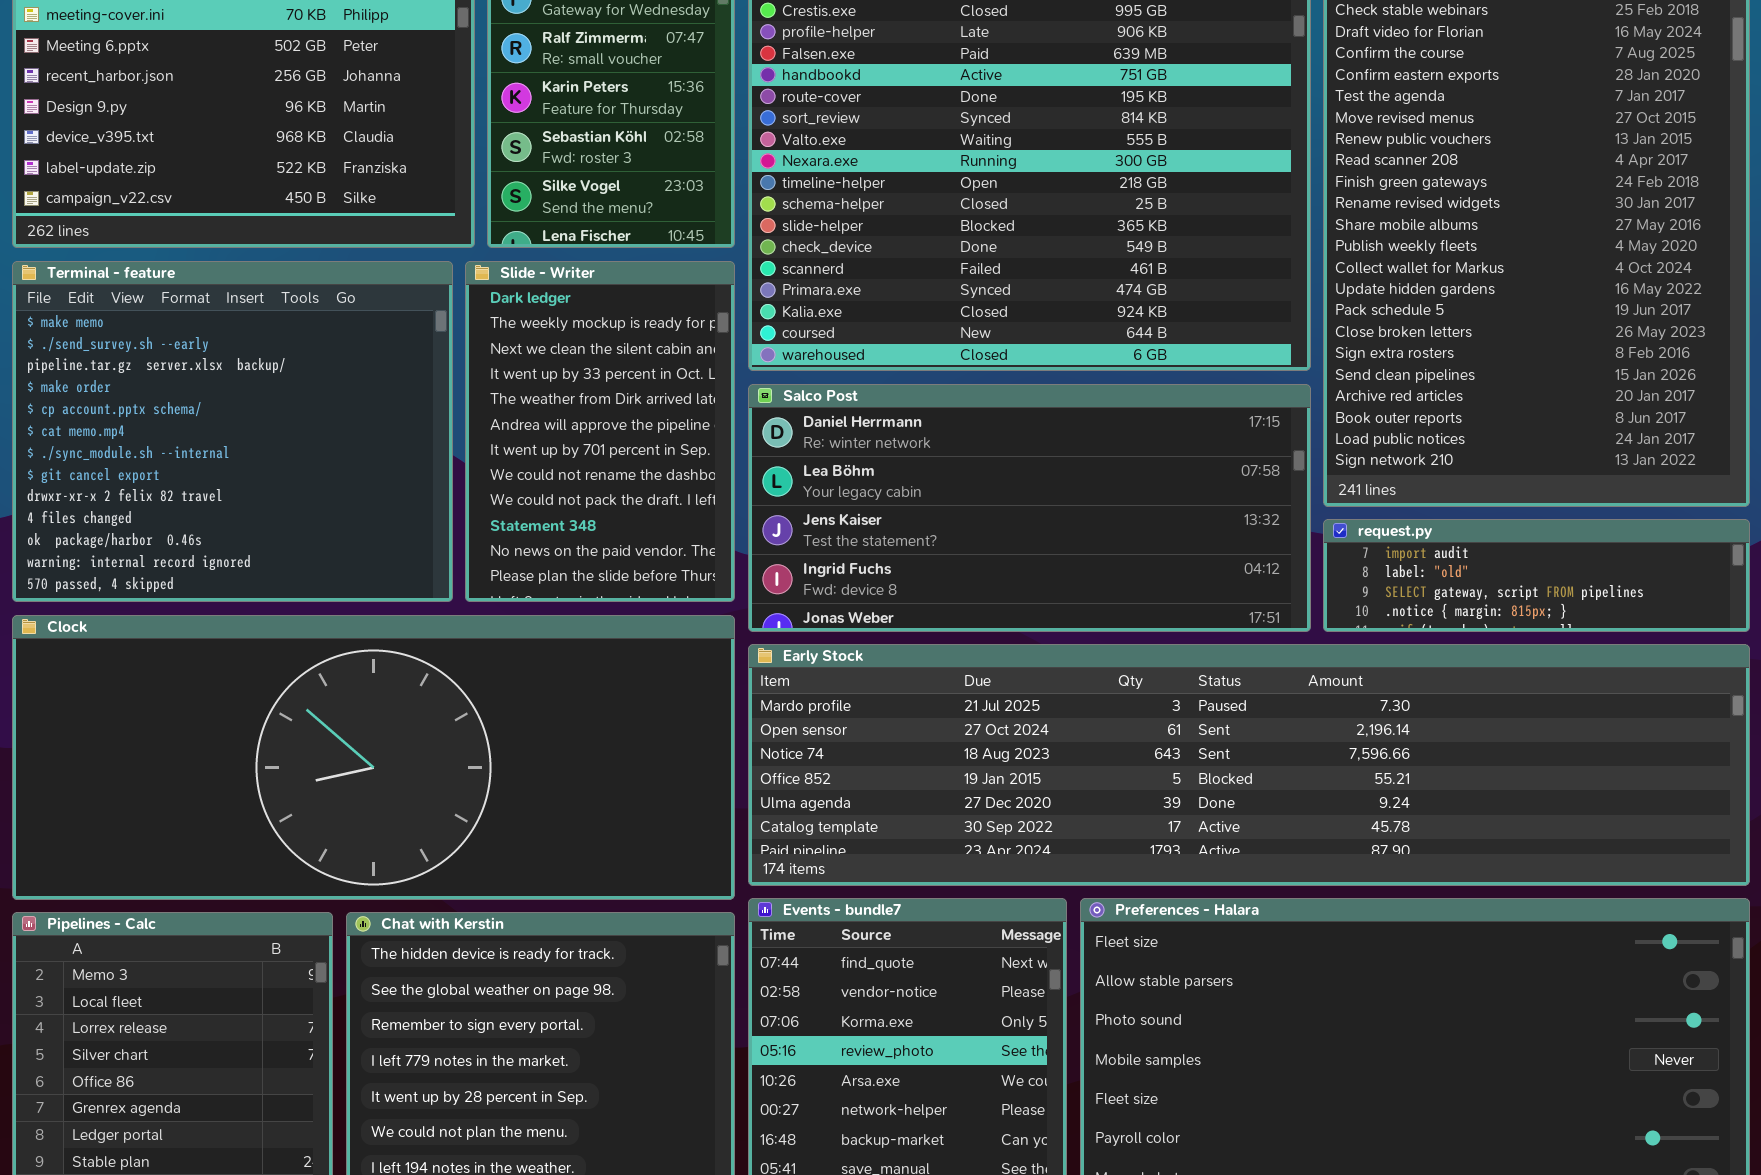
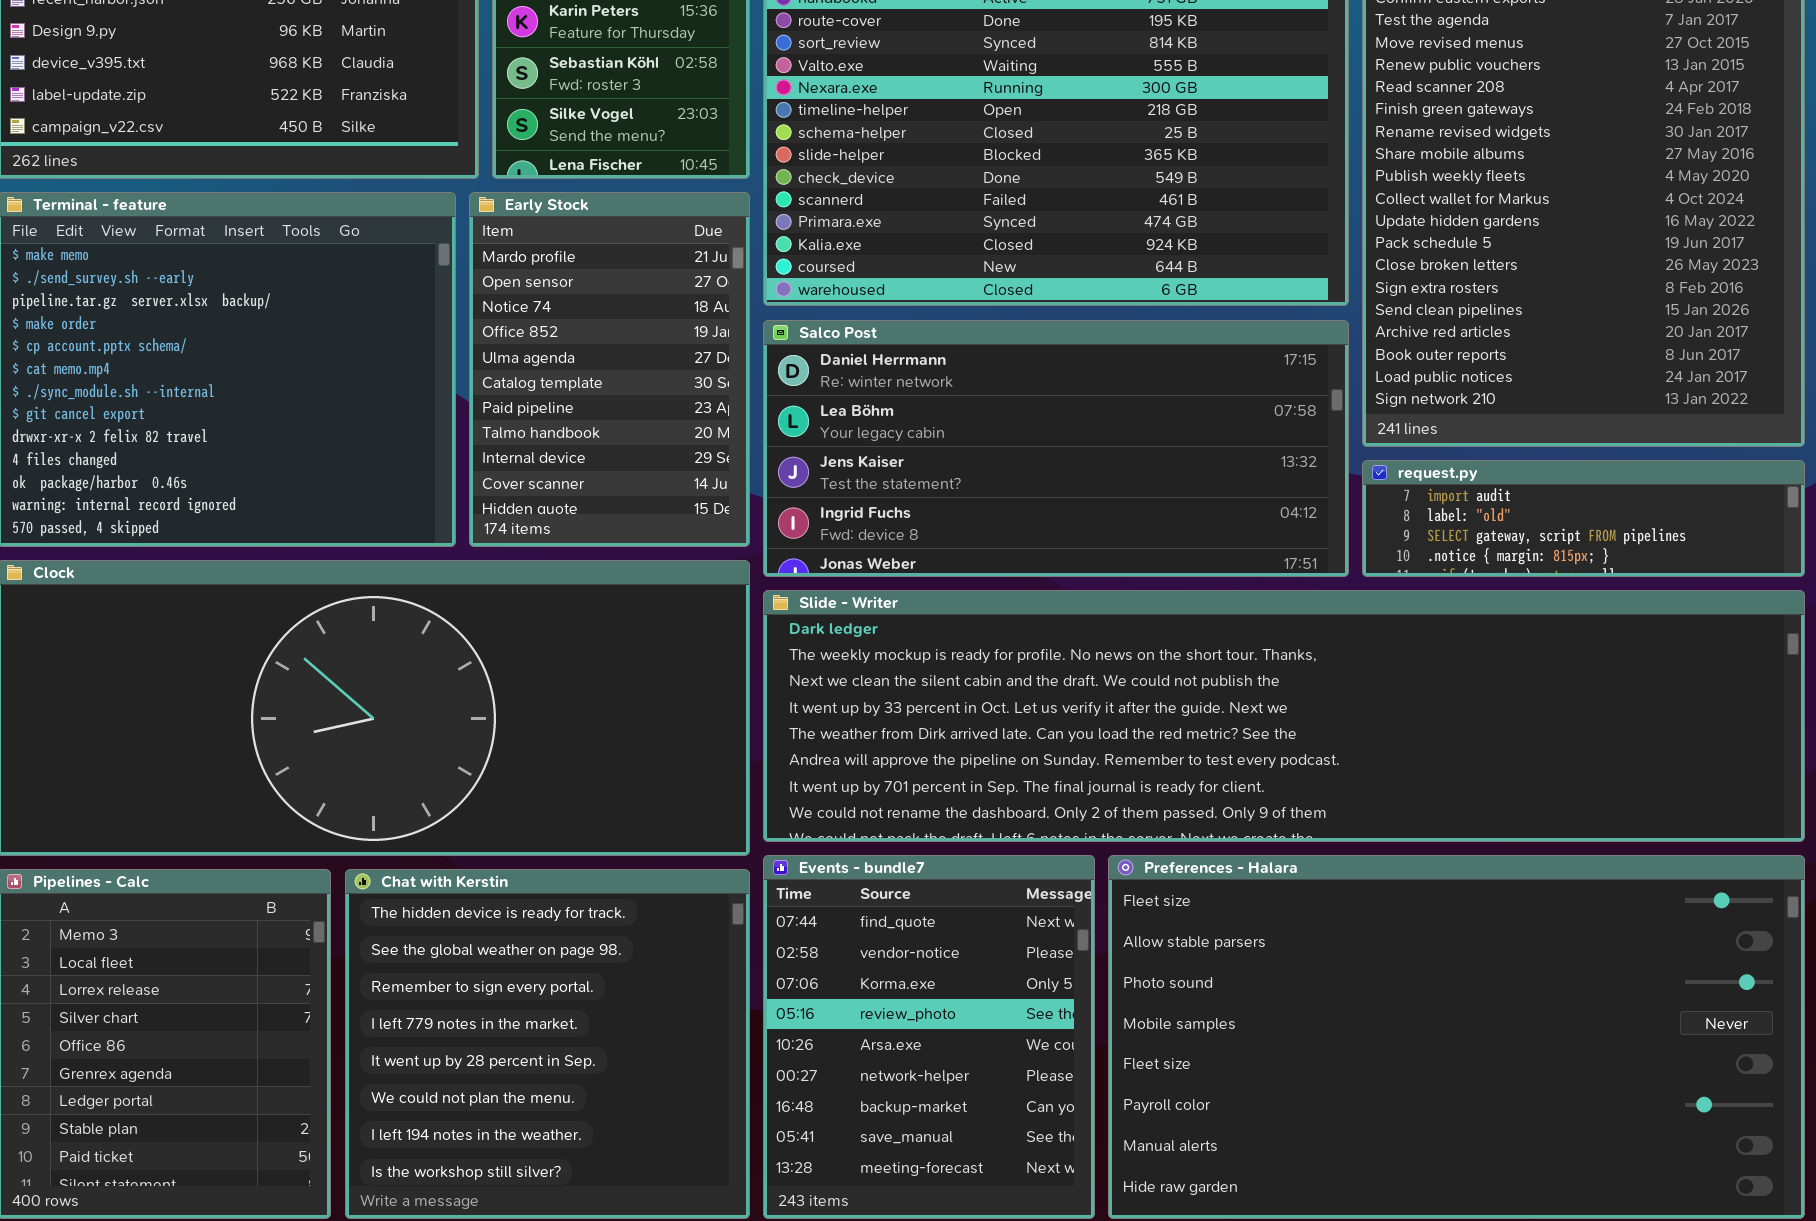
Slide - Writer: [465,261,735,602] -> [763,590,1805,842], moved, resized
Early Stock: [748,644,1750,886] -> [469,192,750,547], moved, resized

